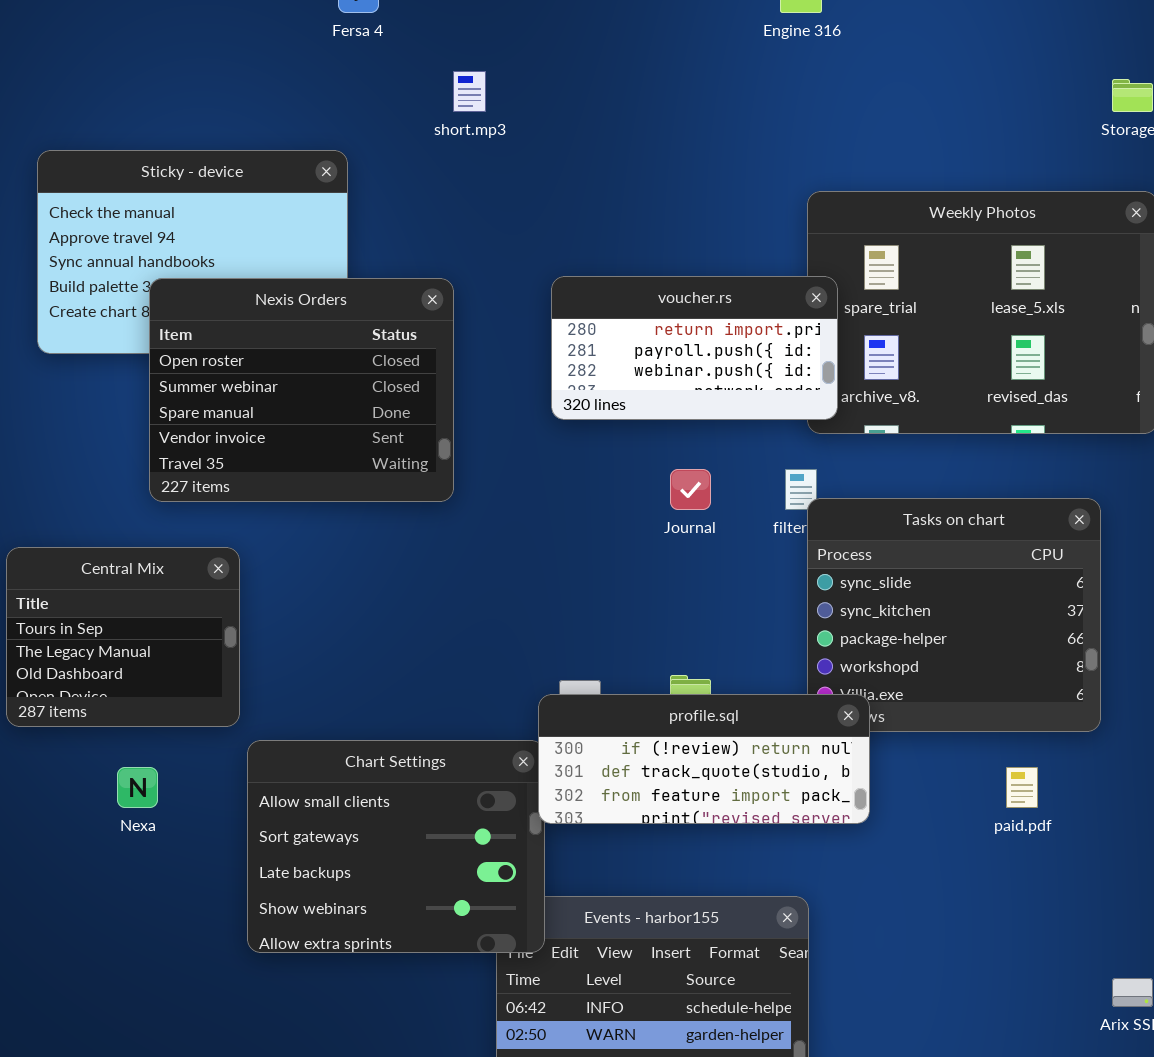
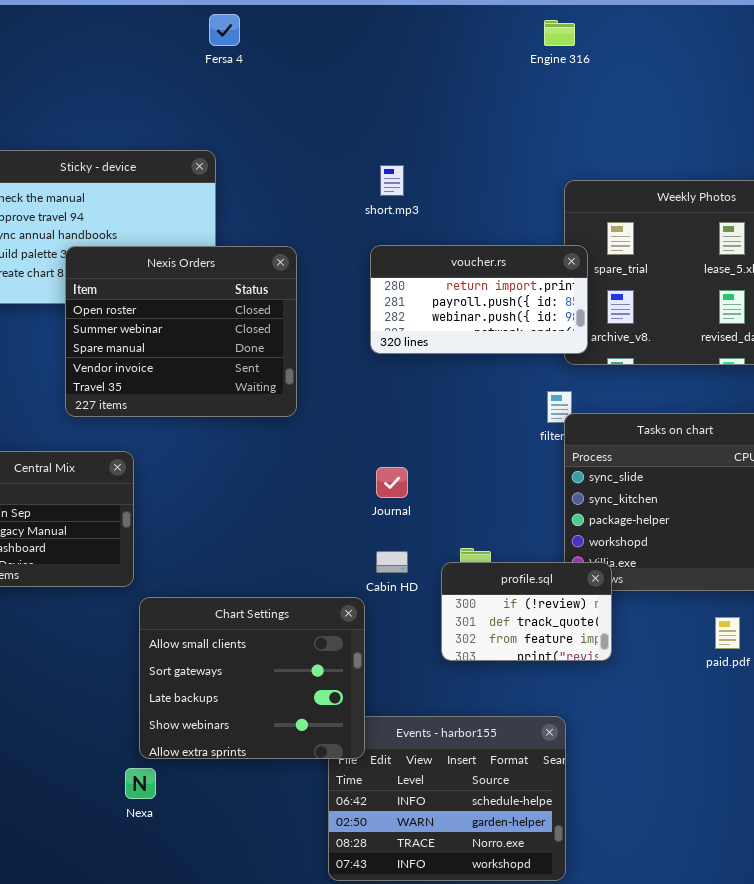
short.mp3: [453,71,486,112] -> [380,165,404,196], moved
Journal: [670,469,711,510] -> [376,467,408,498], moved
profile.sql: [538,694,870,824] -> [441,562,612,661], resized
Nexa: [117,767,158,808] -> [125,768,156,799], moved

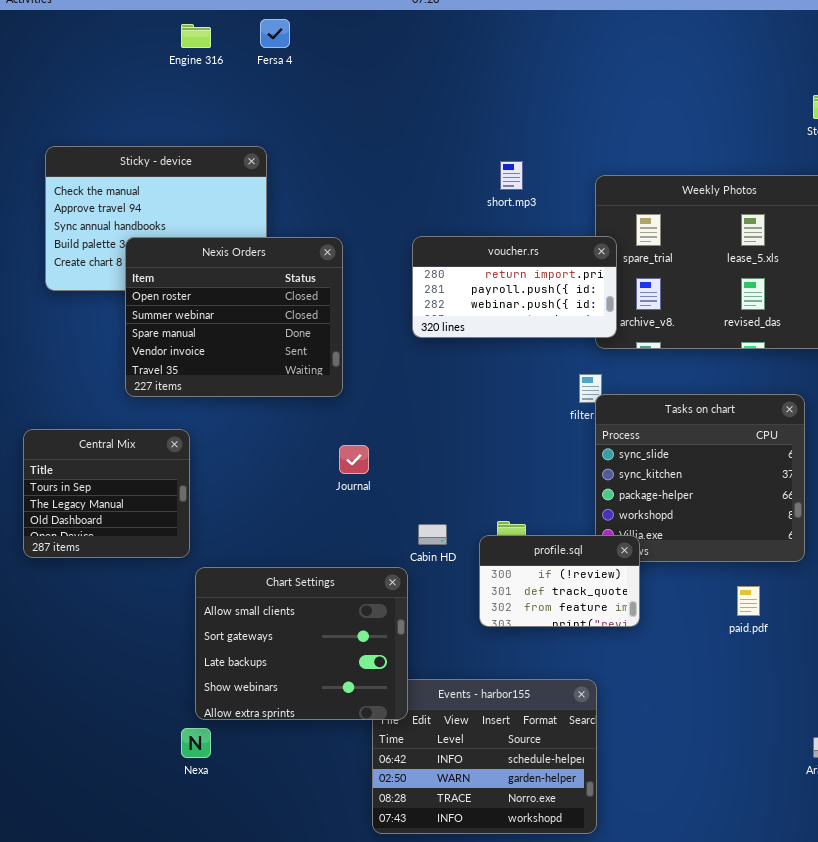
Engine 316: [544,20,575,46] -> [181,24,211,48], moved
short.mp3: [380,165,404,196] -> [500,161,523,190], moved
Journal: [376,467,408,498] -> [339,445,369,474], moved

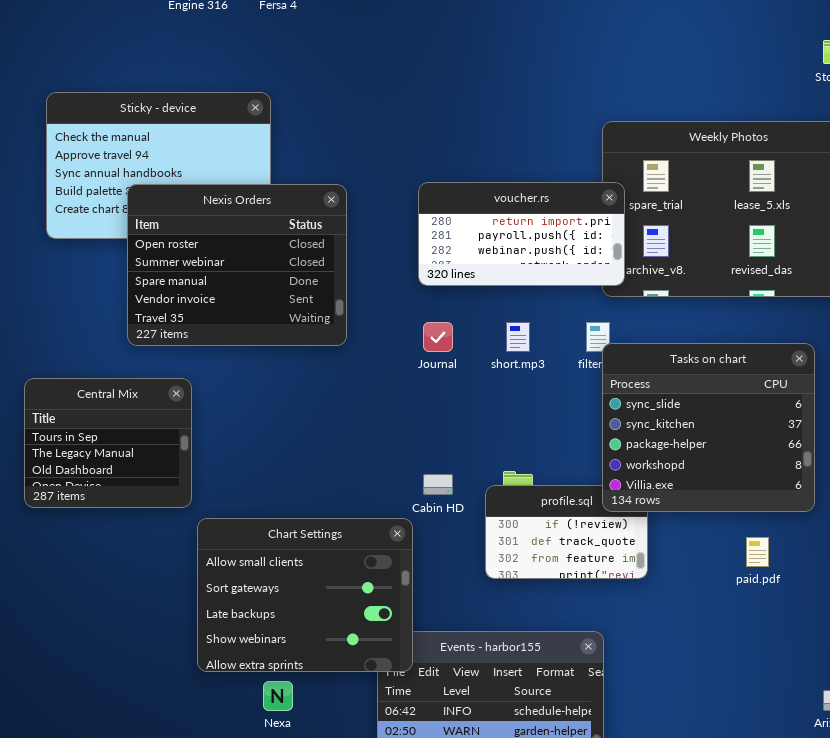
short.mp3: [500,161,523,190] -> [506,322,530,352], moved
Tasks on chart: [595,394,805,562] -> [602,343,815,512], raised
Journal: [339,445,369,474] -> [423,322,453,352], moved
Nexa: [181,728,211,758] -> [263,681,293,711], moved

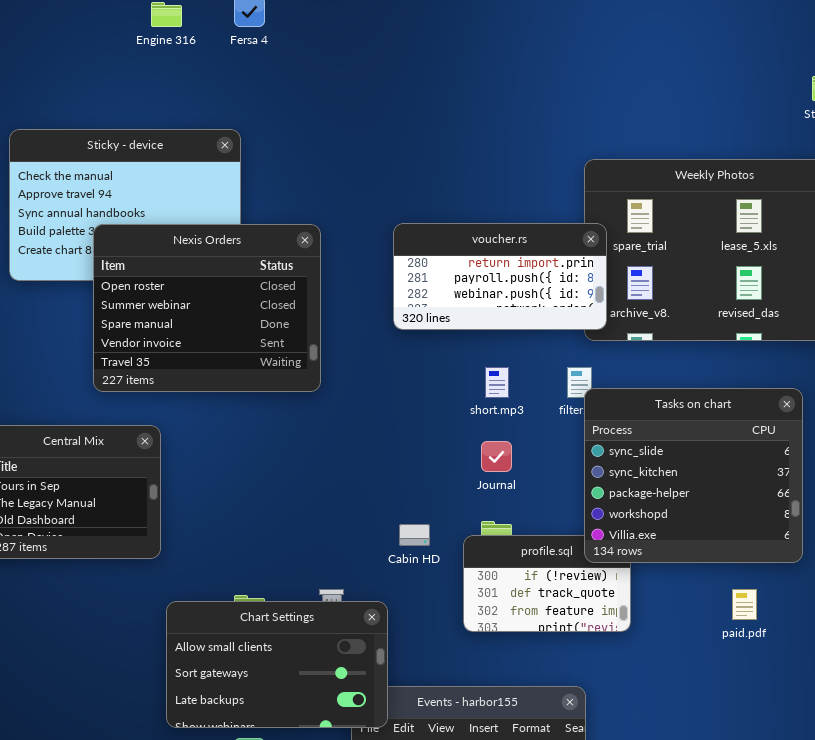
Journal: [423,322,453,352] -> [481,441,512,472], moved
Chart Settings: [197,518,413,672] -> [166,601,388,728], resized

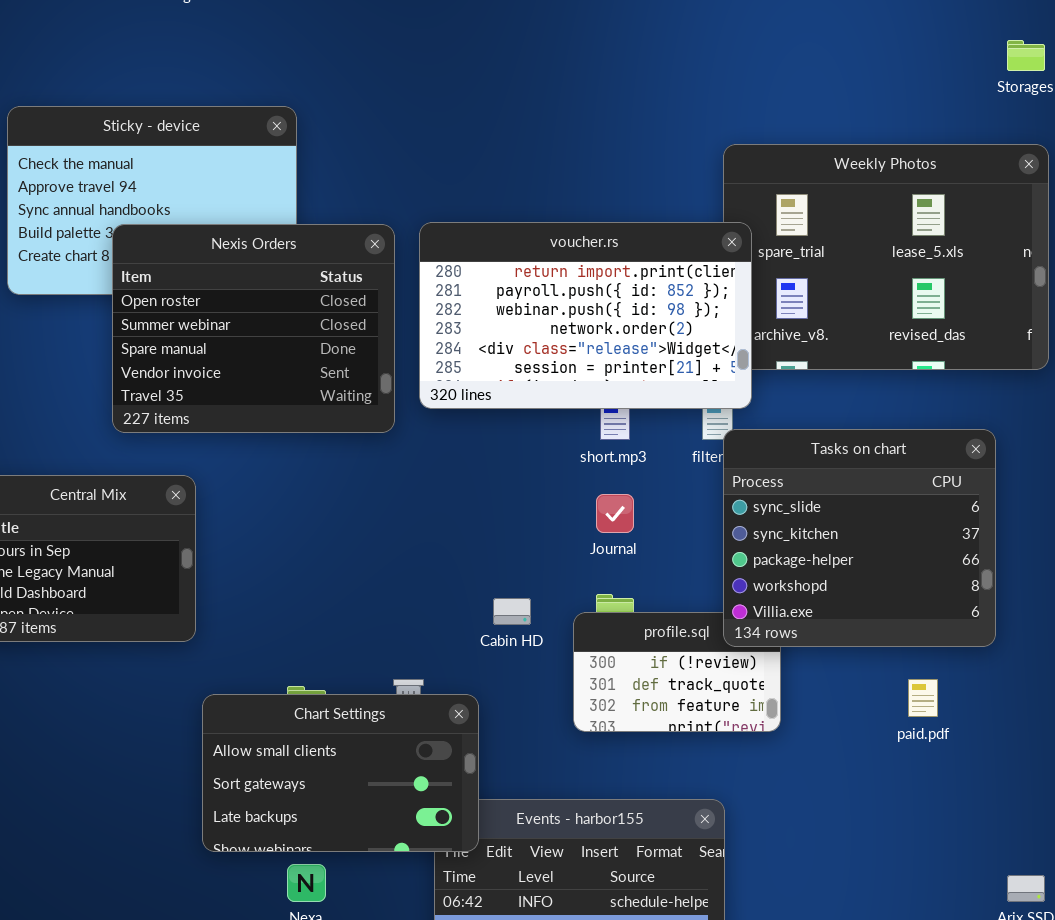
voucher.rs: [393,223,607,330] -> [419,222,752,409], resized

